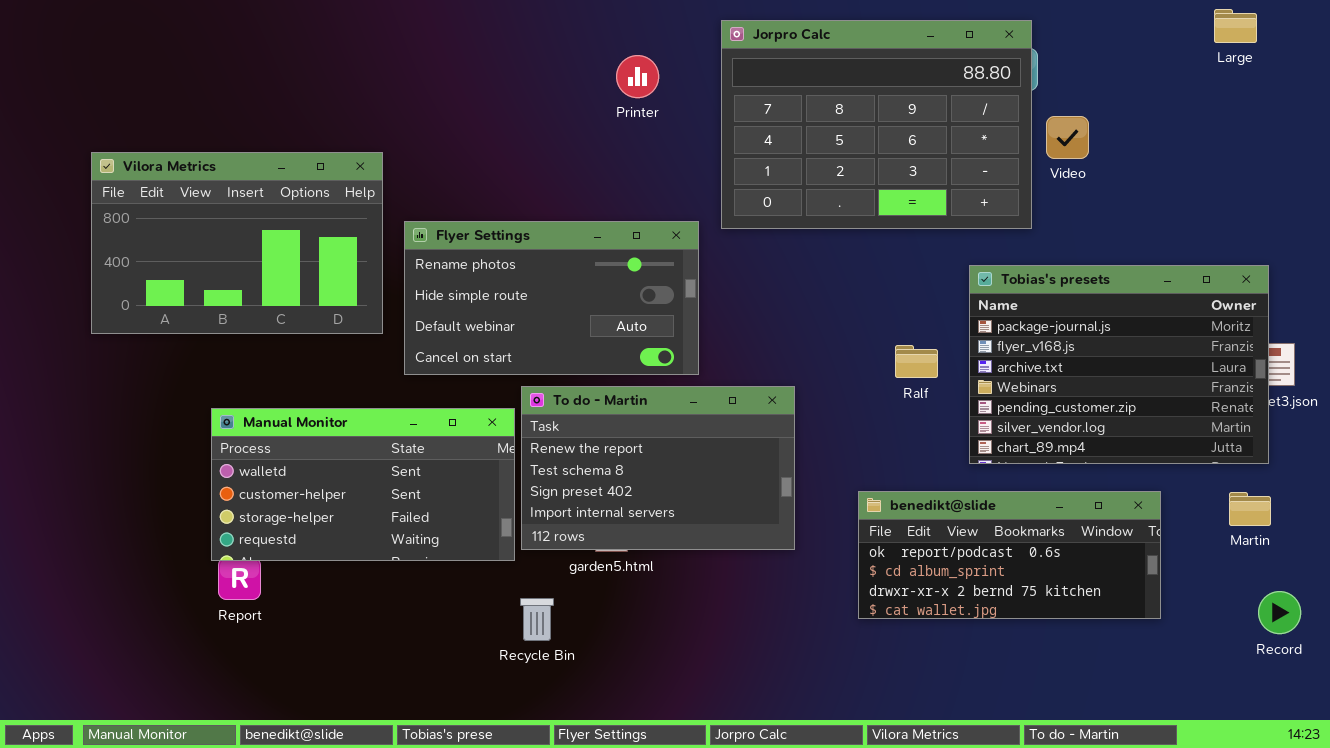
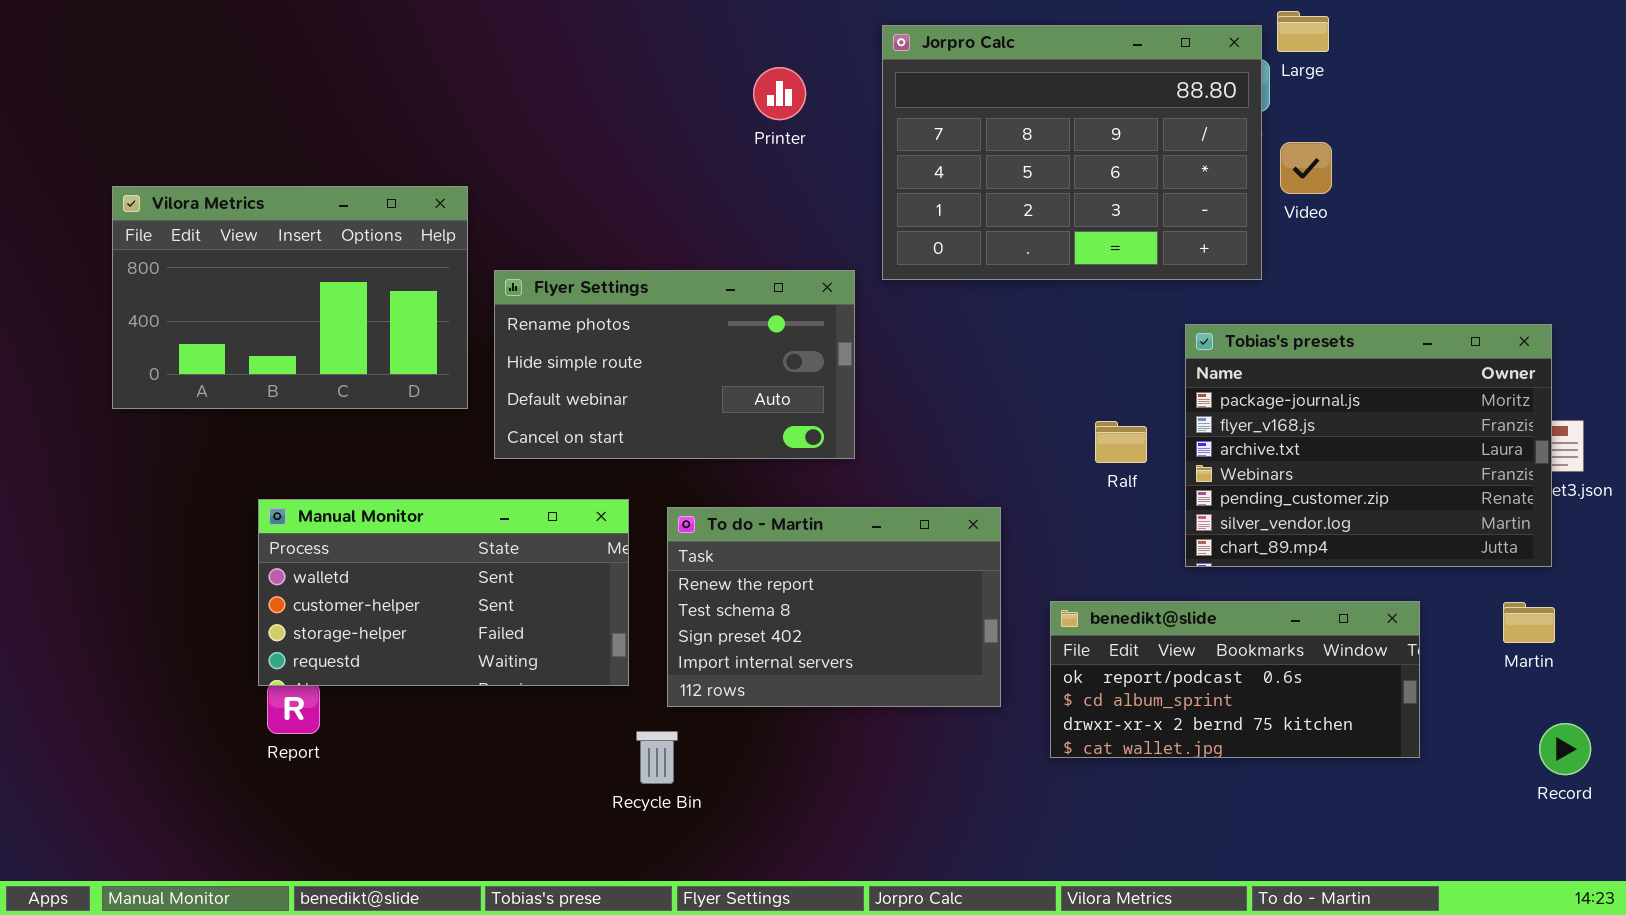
Large: [1214,9,1257,43] -> [1277,11,1329,52], moved
To do - Martin: [521,386,795,550] -> [667,507,1001,707], moved

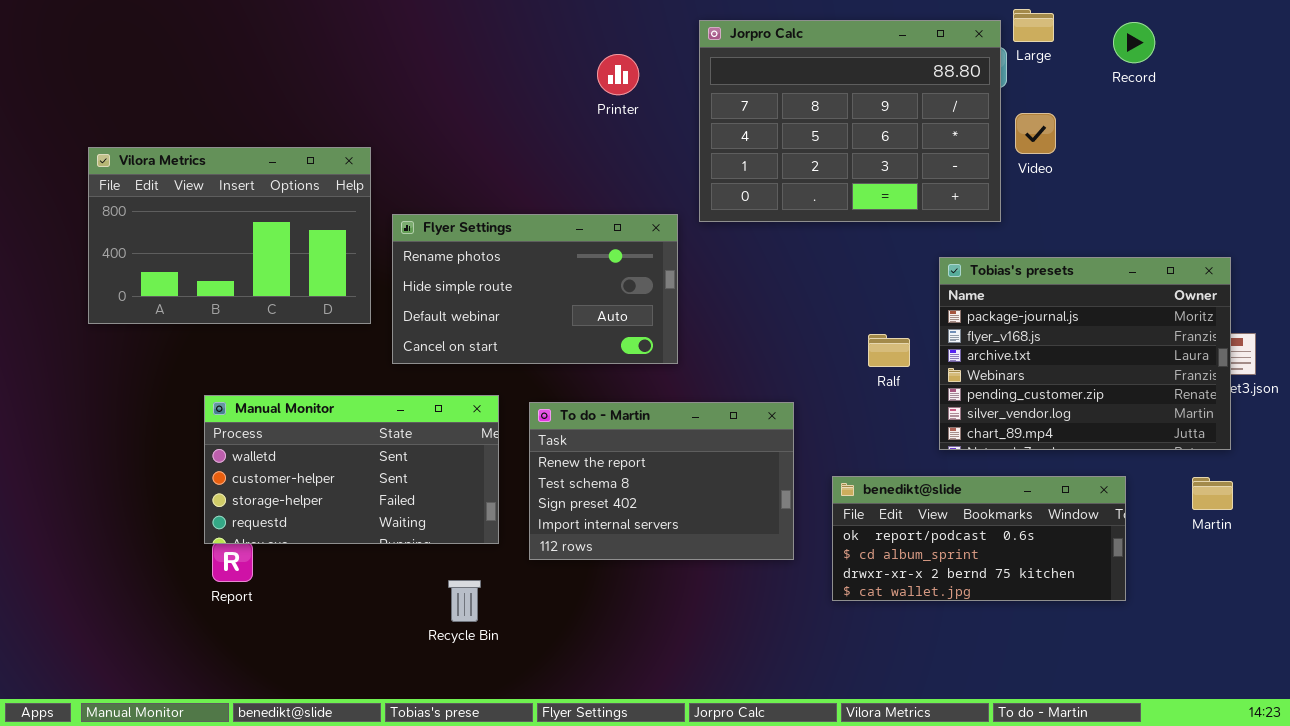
Record: [1539,723,1591,775] -> [1113,22,1155,63], moved
Recycle Bin: [636,731,678,784] -> [448,580,481,622], moved

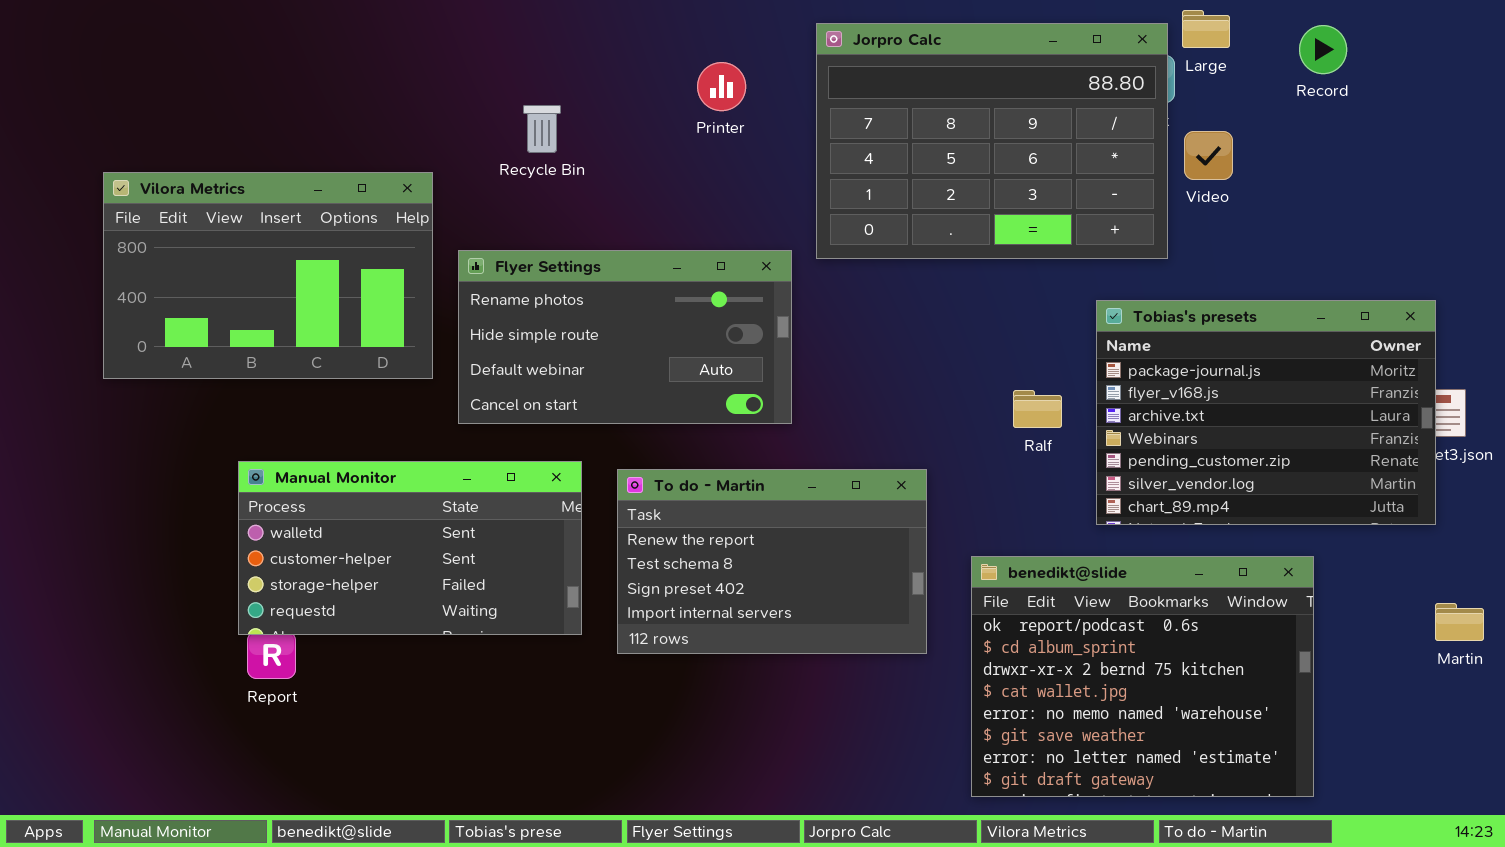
benedikt@slide: [832,476,1126,601] -> [971,556,1314,797], resized
Martin: [1192,477,1233,510] -> [1435,603,1484,641], moved
Recycle Bin: [448,580,481,622] -> [523,105,561,153], moved

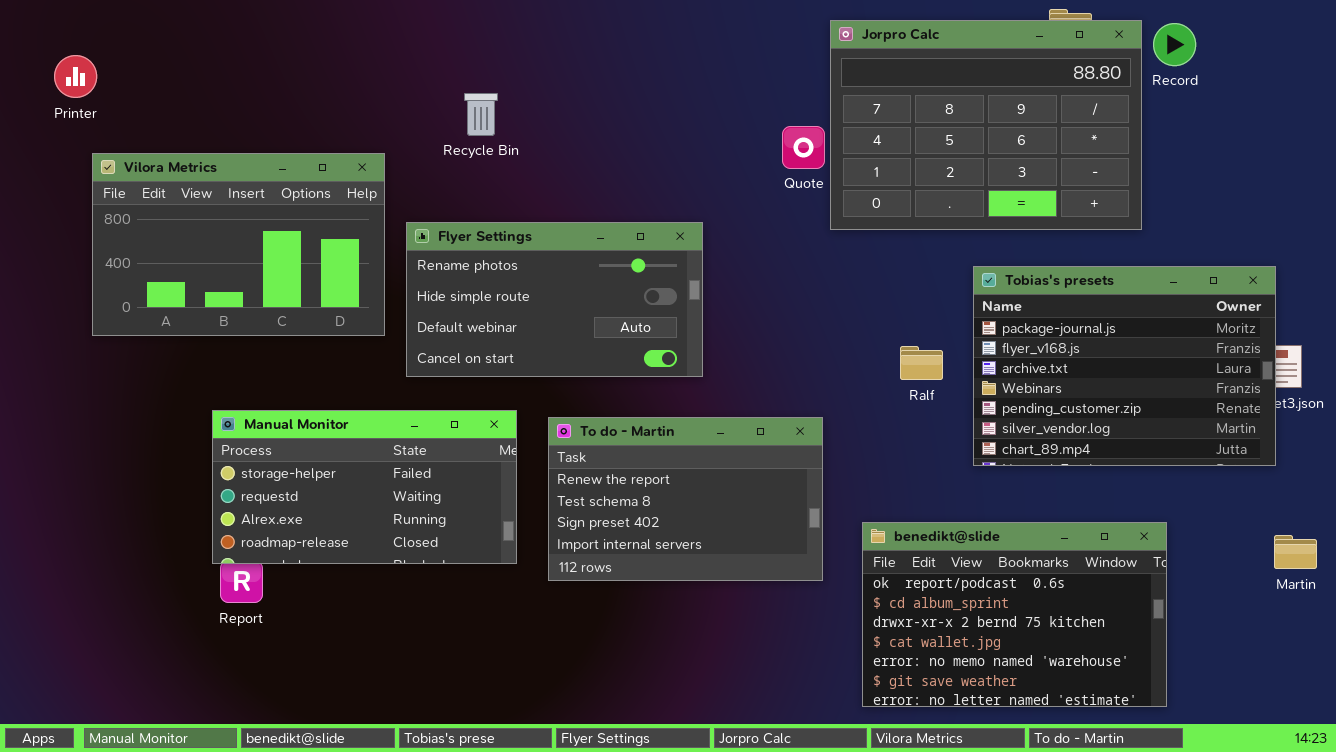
Jorpro Calc: [816,23,1168,259] -> [830,20,1142,230], moved
Printer: [697,62,746,111] -> [54,55,97,98], moved
Manual Monitor: [238,461,582,635] -> [212,410,517,564], scrolled down 2 rows
benedikt@slide: [971,556,1314,797] -> [862,522,1167,707], resized

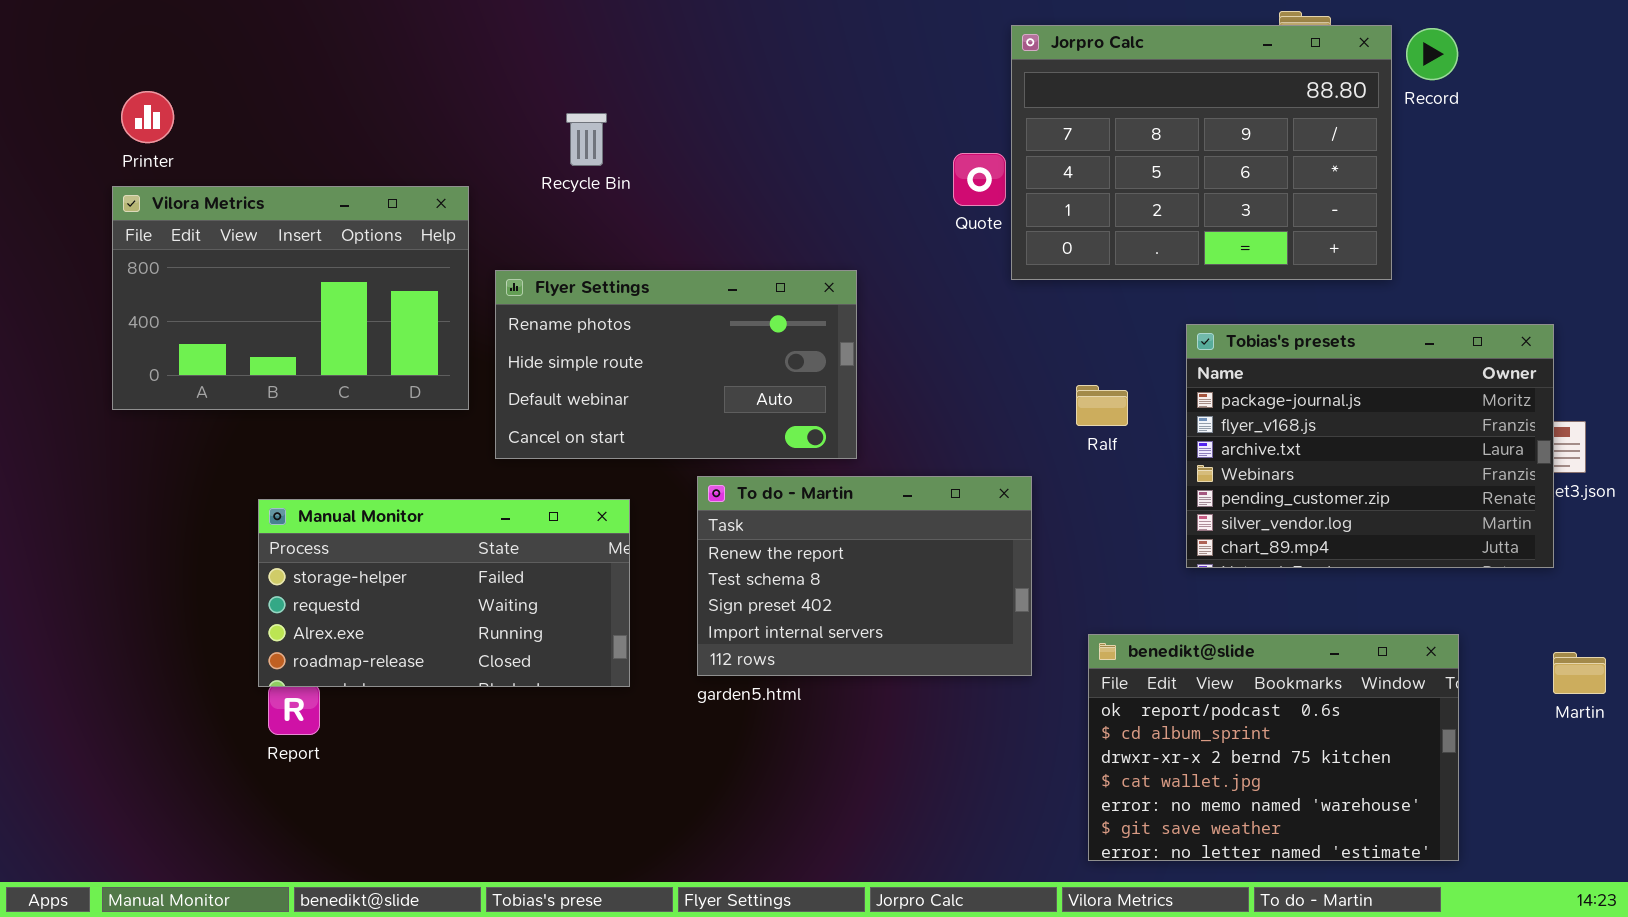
Printer: [54,55,97,98] -> [121,91,174,143], moved
Ralf: [900,346,943,380] -> [1076,385,1128,426], moved
To do - Martin: [548,417,823,581] -> [697,476,1032,676], moved
benedikt@slide: [862,522,1167,707] -> [1088,634,1459,861], moved

